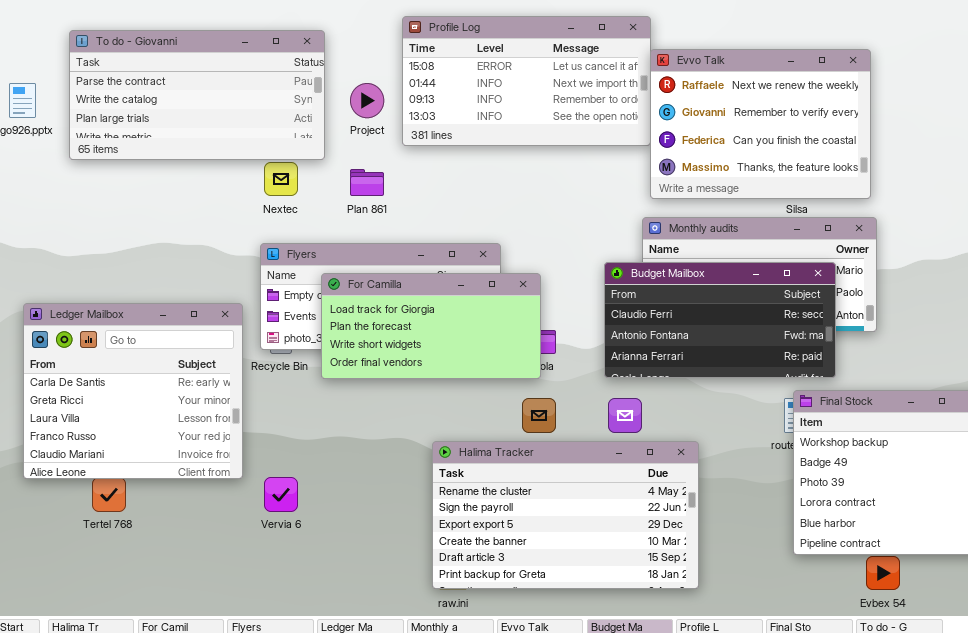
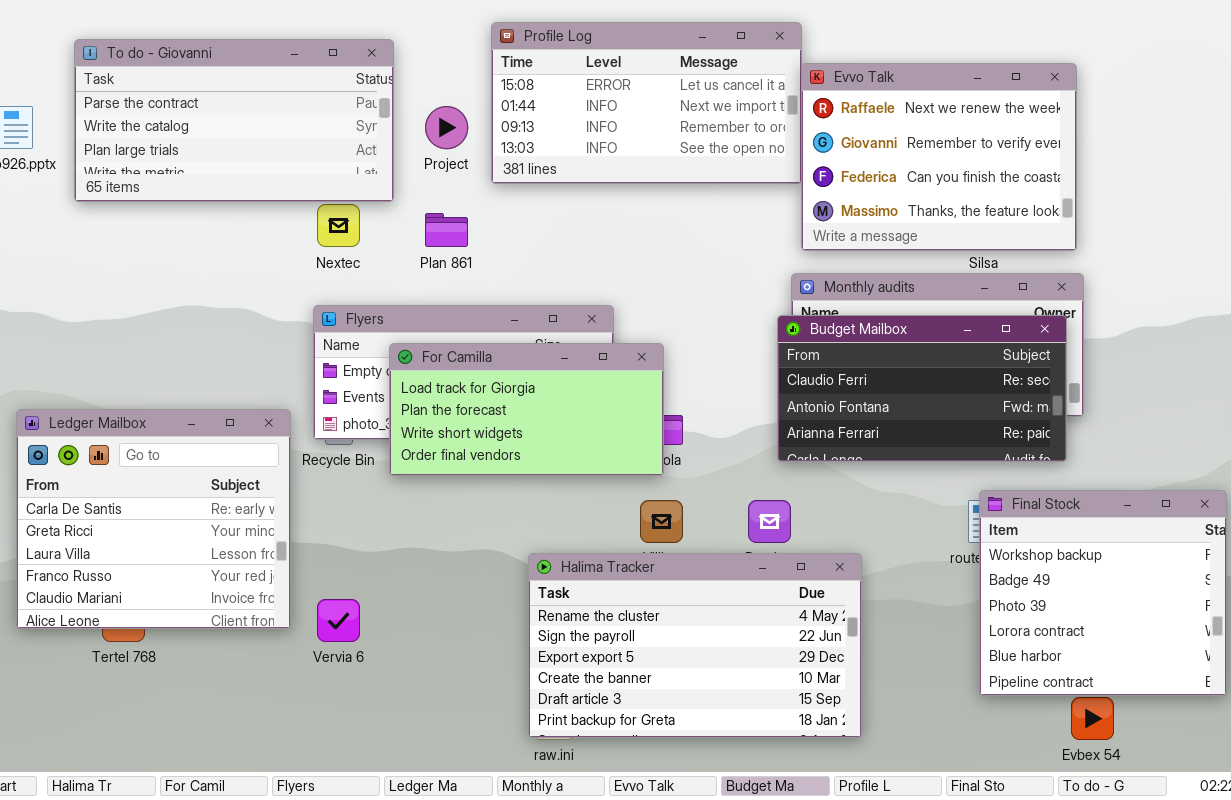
Budget Mailbox: [604,262,836,378] -> [777,315,1067,462], moved
Ledger Mailbox: [23,303,243,479] -> [16,409,291,629], moved

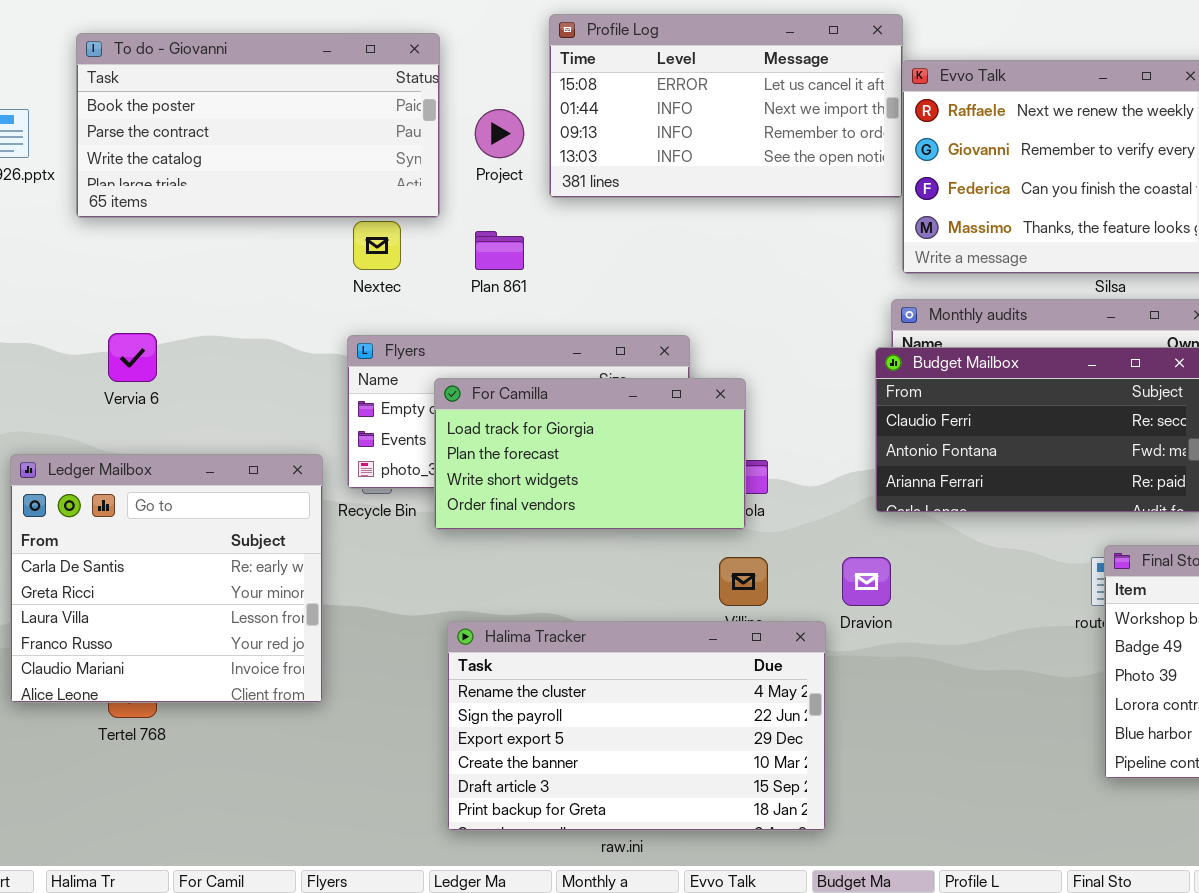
To do - Giovanni: [74,39,394,202] -> [76,33,440,218], scrolled up 1 row
Halima Tracker: [528,553,862,738] -> [447,621,826,831], moved
Vervia 6: [317,599,360,642] -> [108,333,157,382], moved

